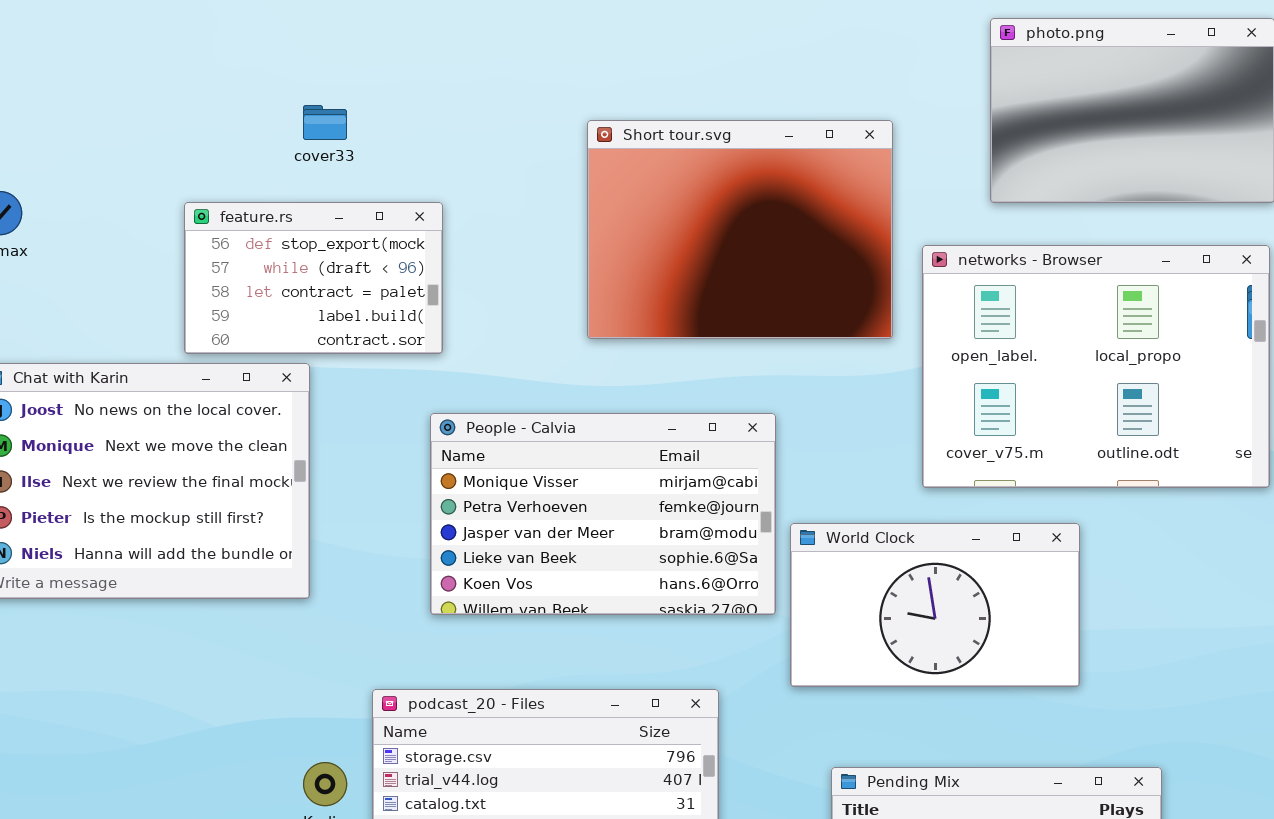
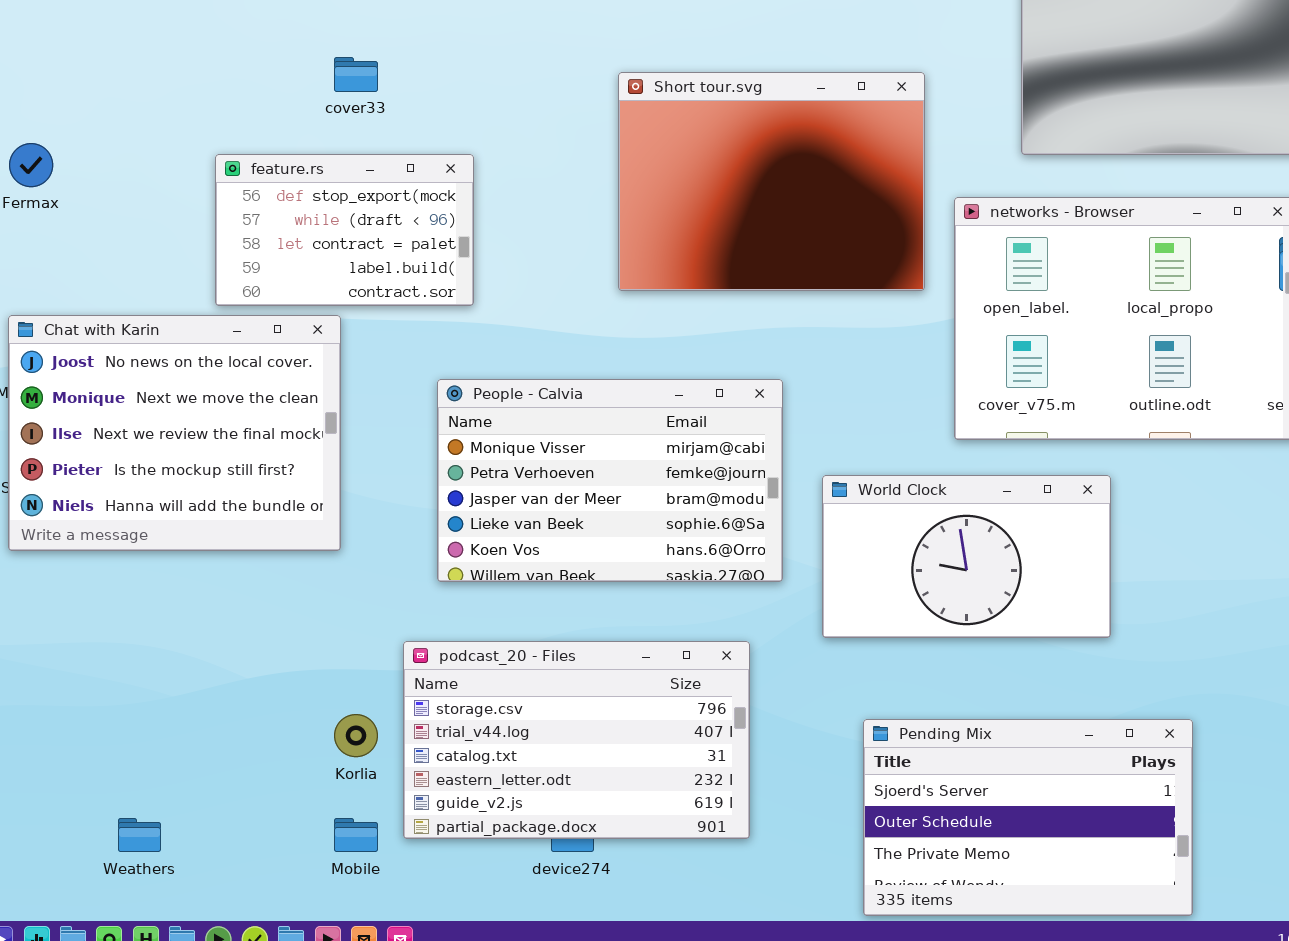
People - Calvia: [430,413,776,615] -> [437,379,783,582], moved

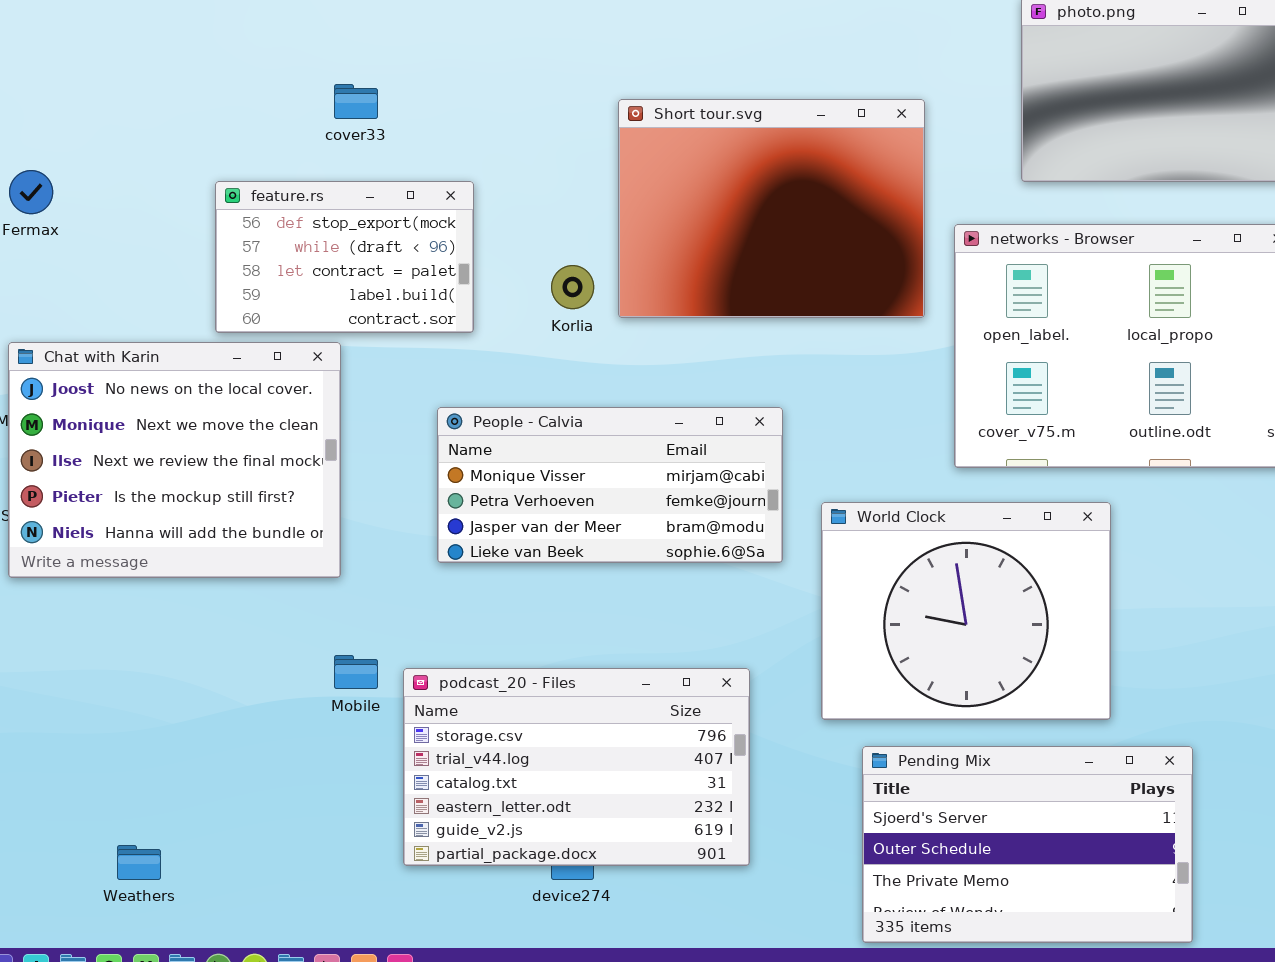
People - Calvia: [437,379,783,582] -> [437,407,783,563], resized
World Clock: [822,475,1111,638] -> [821,502,1111,720], resized
Korlia: [334,714,378,757] -> [551,265,594,309], moved
Mobile: [334,818,378,852] -> [334,655,378,689], moved

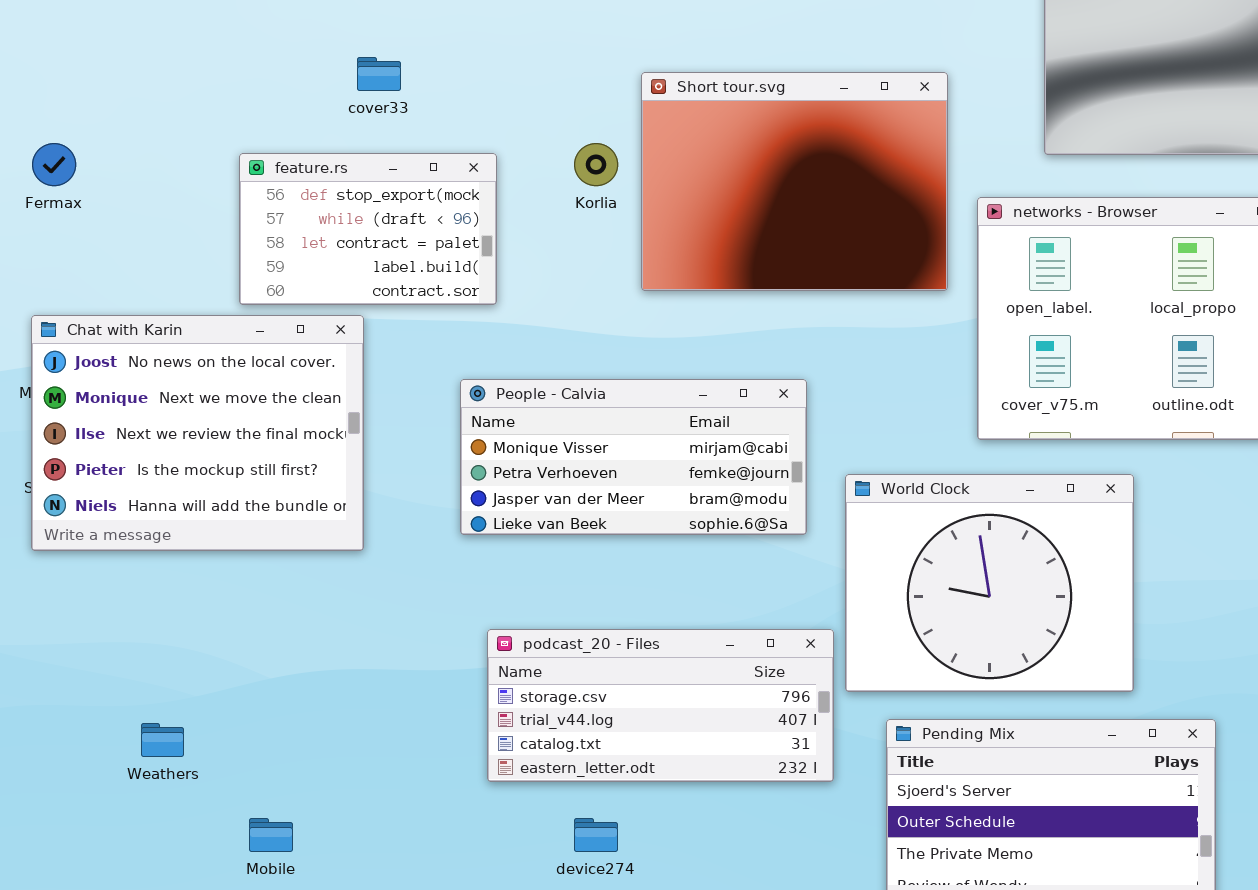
Korlia: [551,265,594,309] -> [574,143,618,186], moved
Mobile: [334,655,378,689] -> [249,818,293,852], moved
podcast_20 - Files: [403,668,750,866] -> [487,629,834,782], moved, resized
Weathers: [117,845,161,880] -> [141,723,184,757], moved

